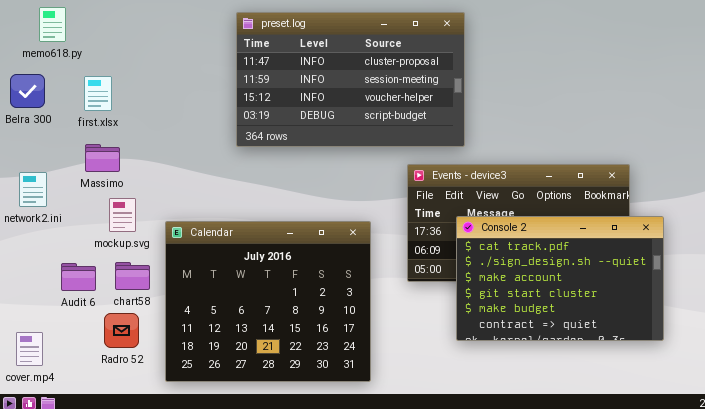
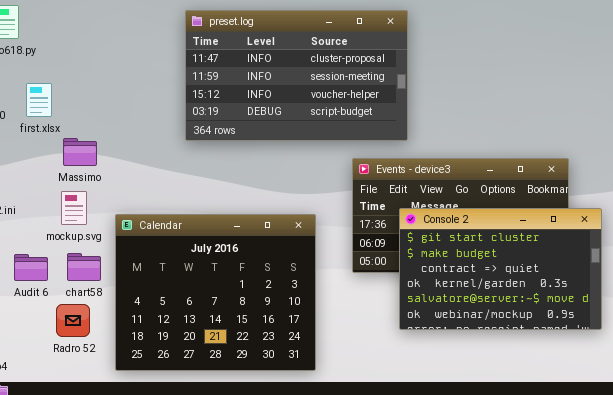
first.xlsx: [84,76,112,111] -> [26,83,52,117], moved
Massimo: [85,144,120,172] -> [63,138,97,166], moved
Console 2: [456,216,664,341] -> [399,208,602,330], scrolled down 3 rows

